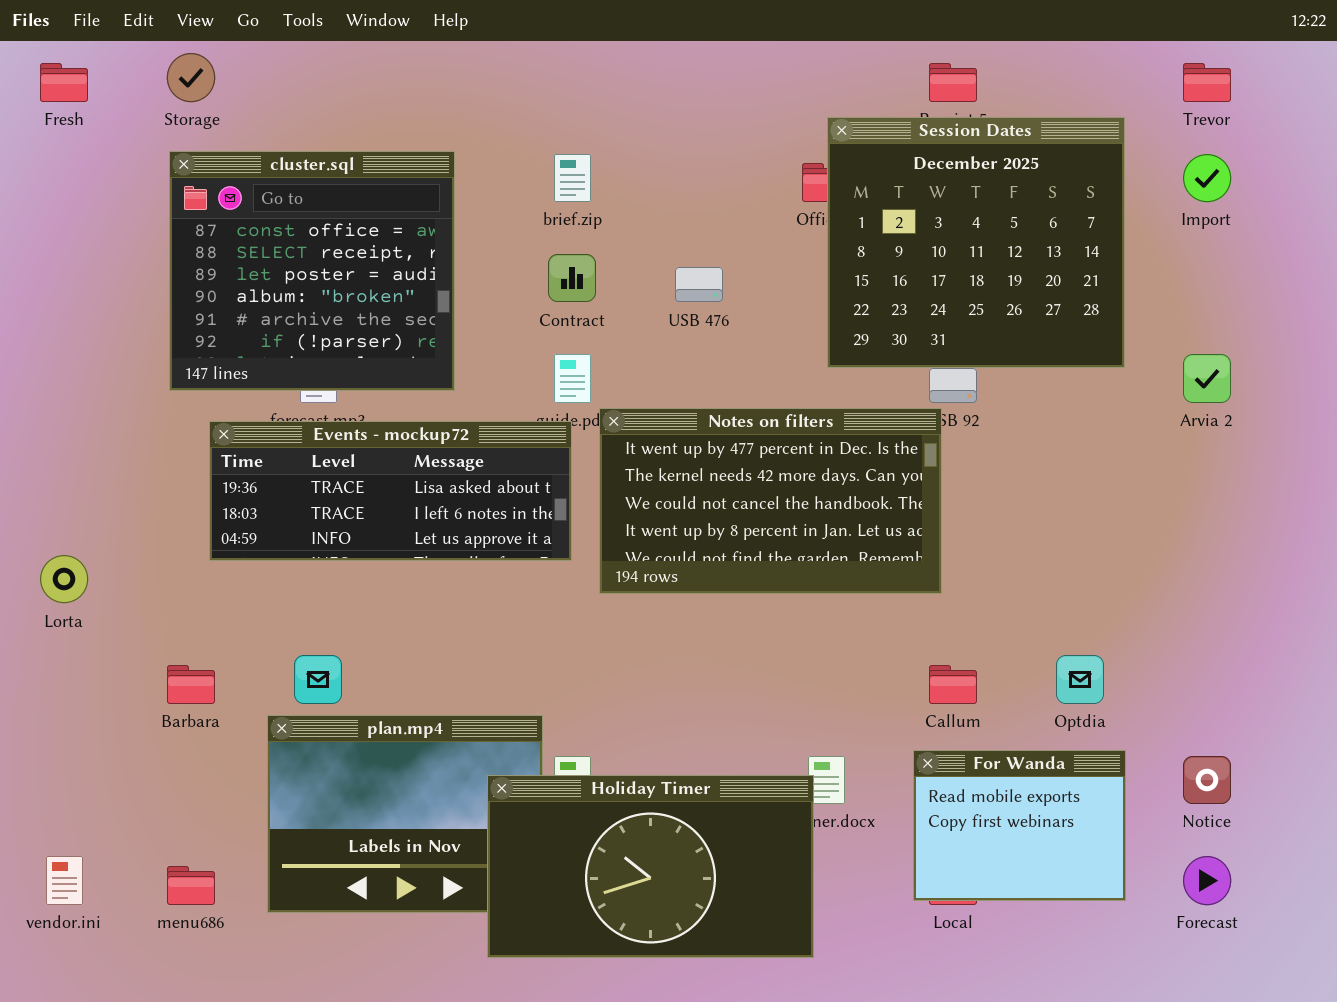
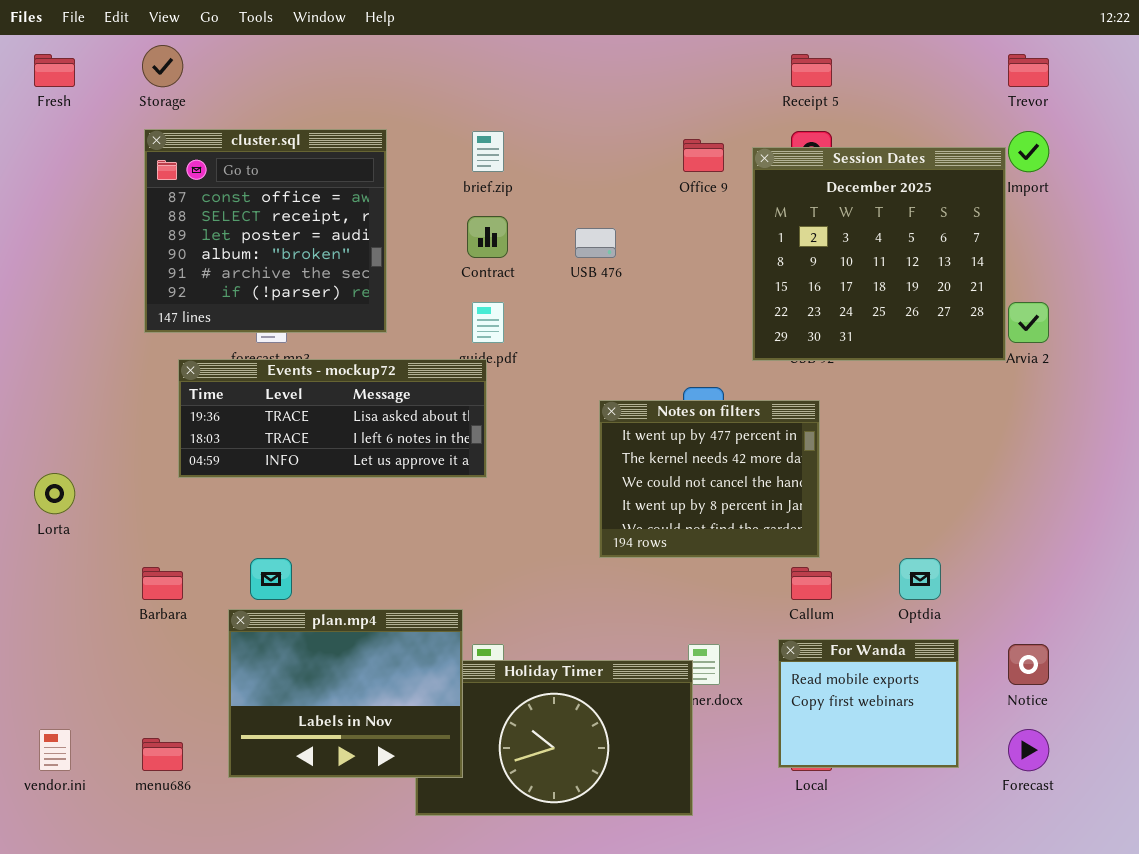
Session Dates: [827,117,1125,368] -> [752,147,1006,361], moved
Notes on filters: [599,408,942,594] -> [599,400,820,558], moved, resized
plan.mp4: [267,715,543,913] -> [228,609,463,778], raised

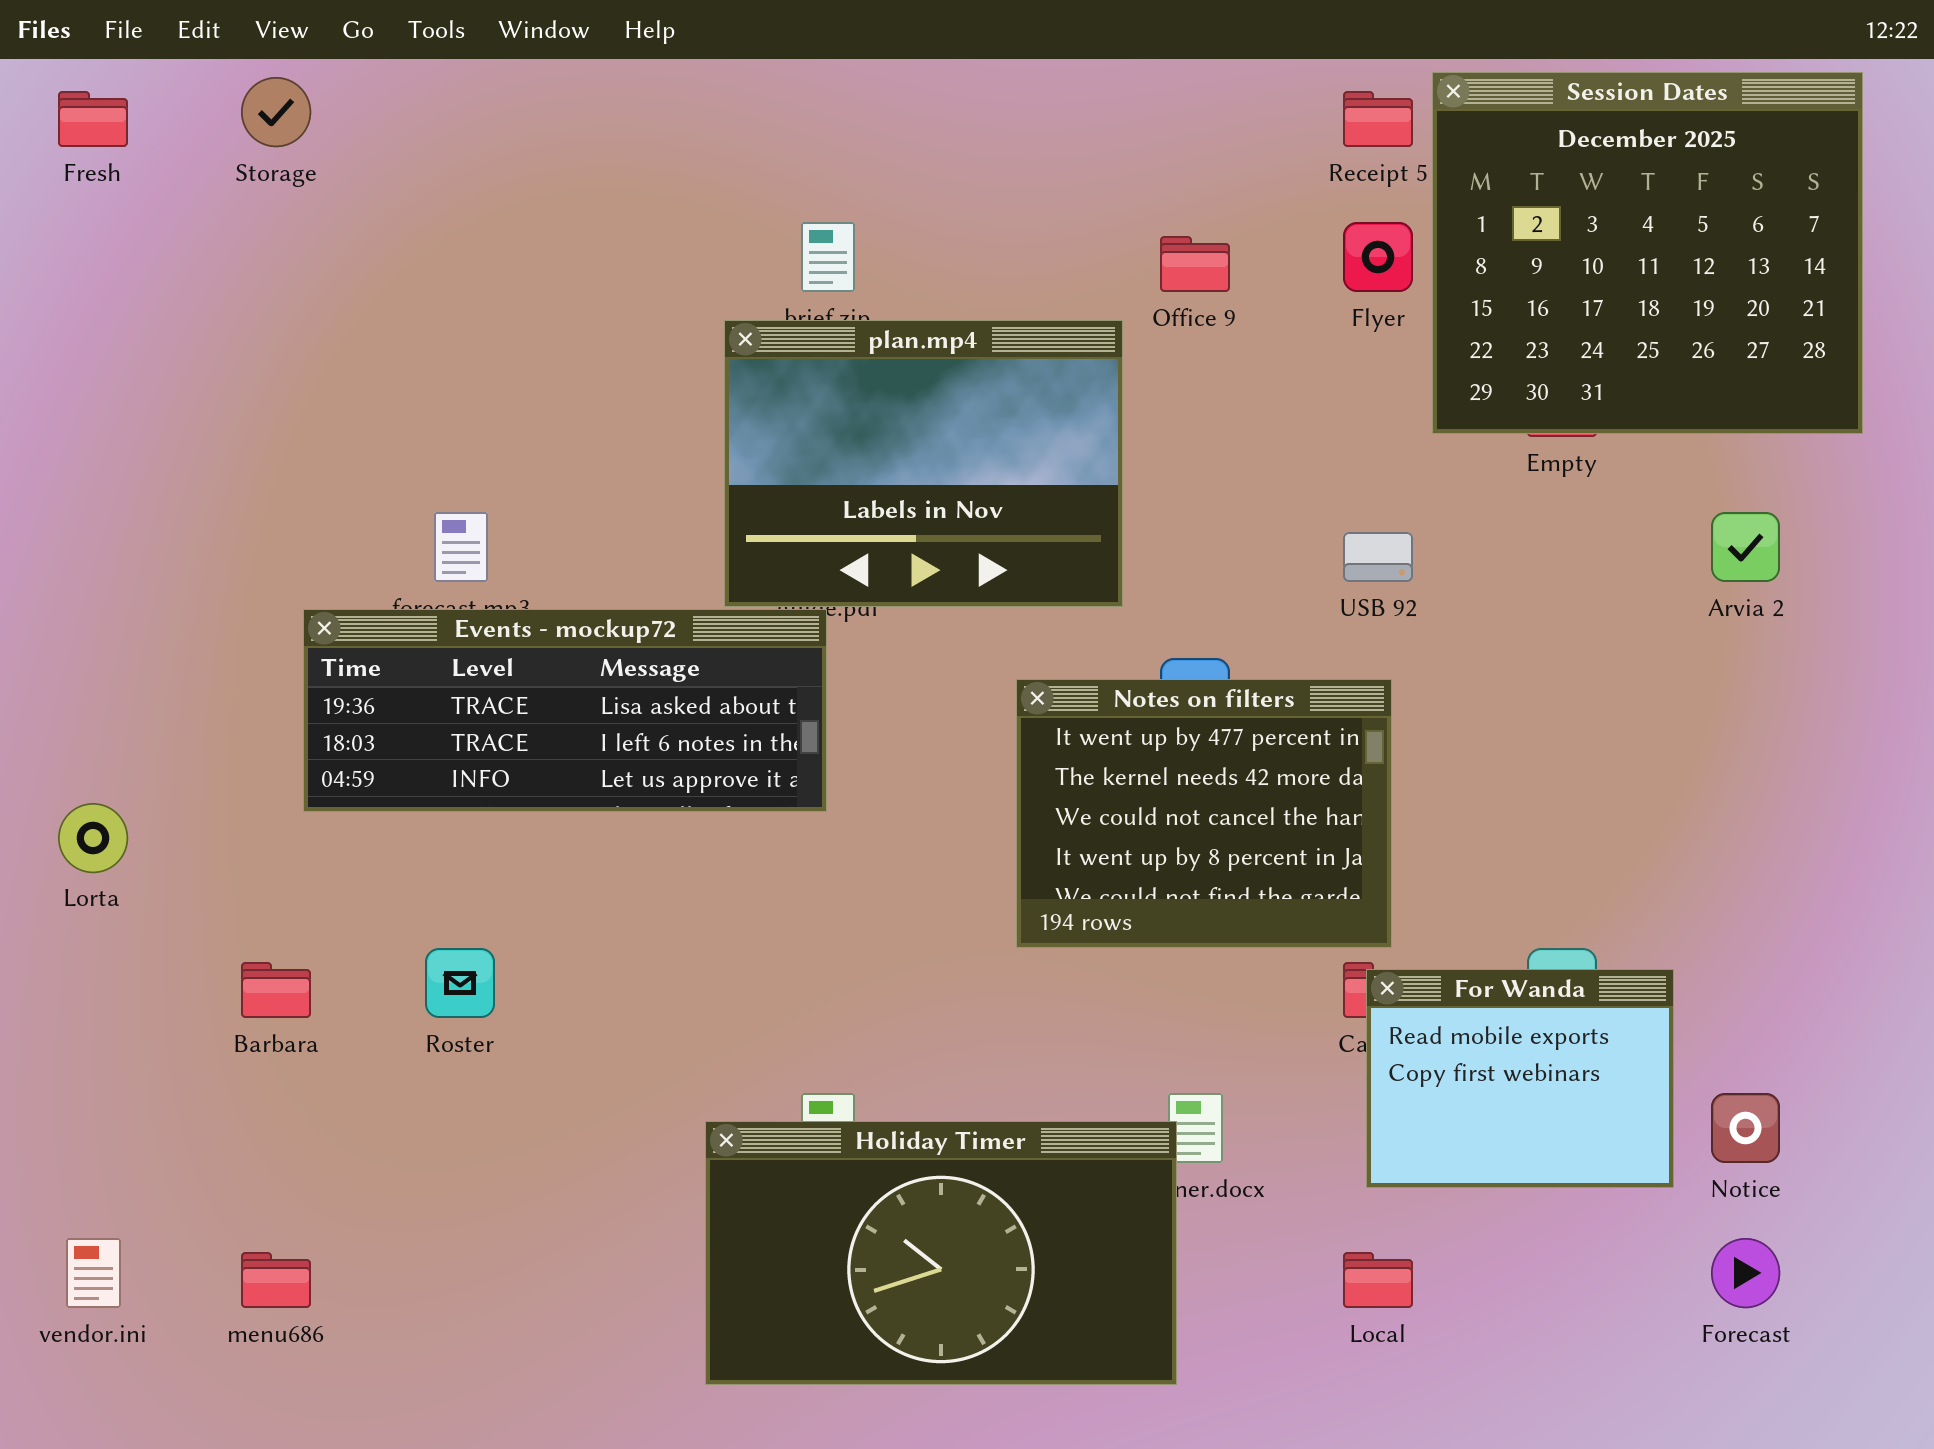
cluster.sql: [144,129,387,333] -> none, closed
Session Dates: [752,147,1006,361] -> [1432,72,1863,434], moved
plan.mp4: [228,609,463,778] -> [724,320,1123,607], moved
For Wanda: [778,639,959,768] -> [1366,969,1674,1188], moved

